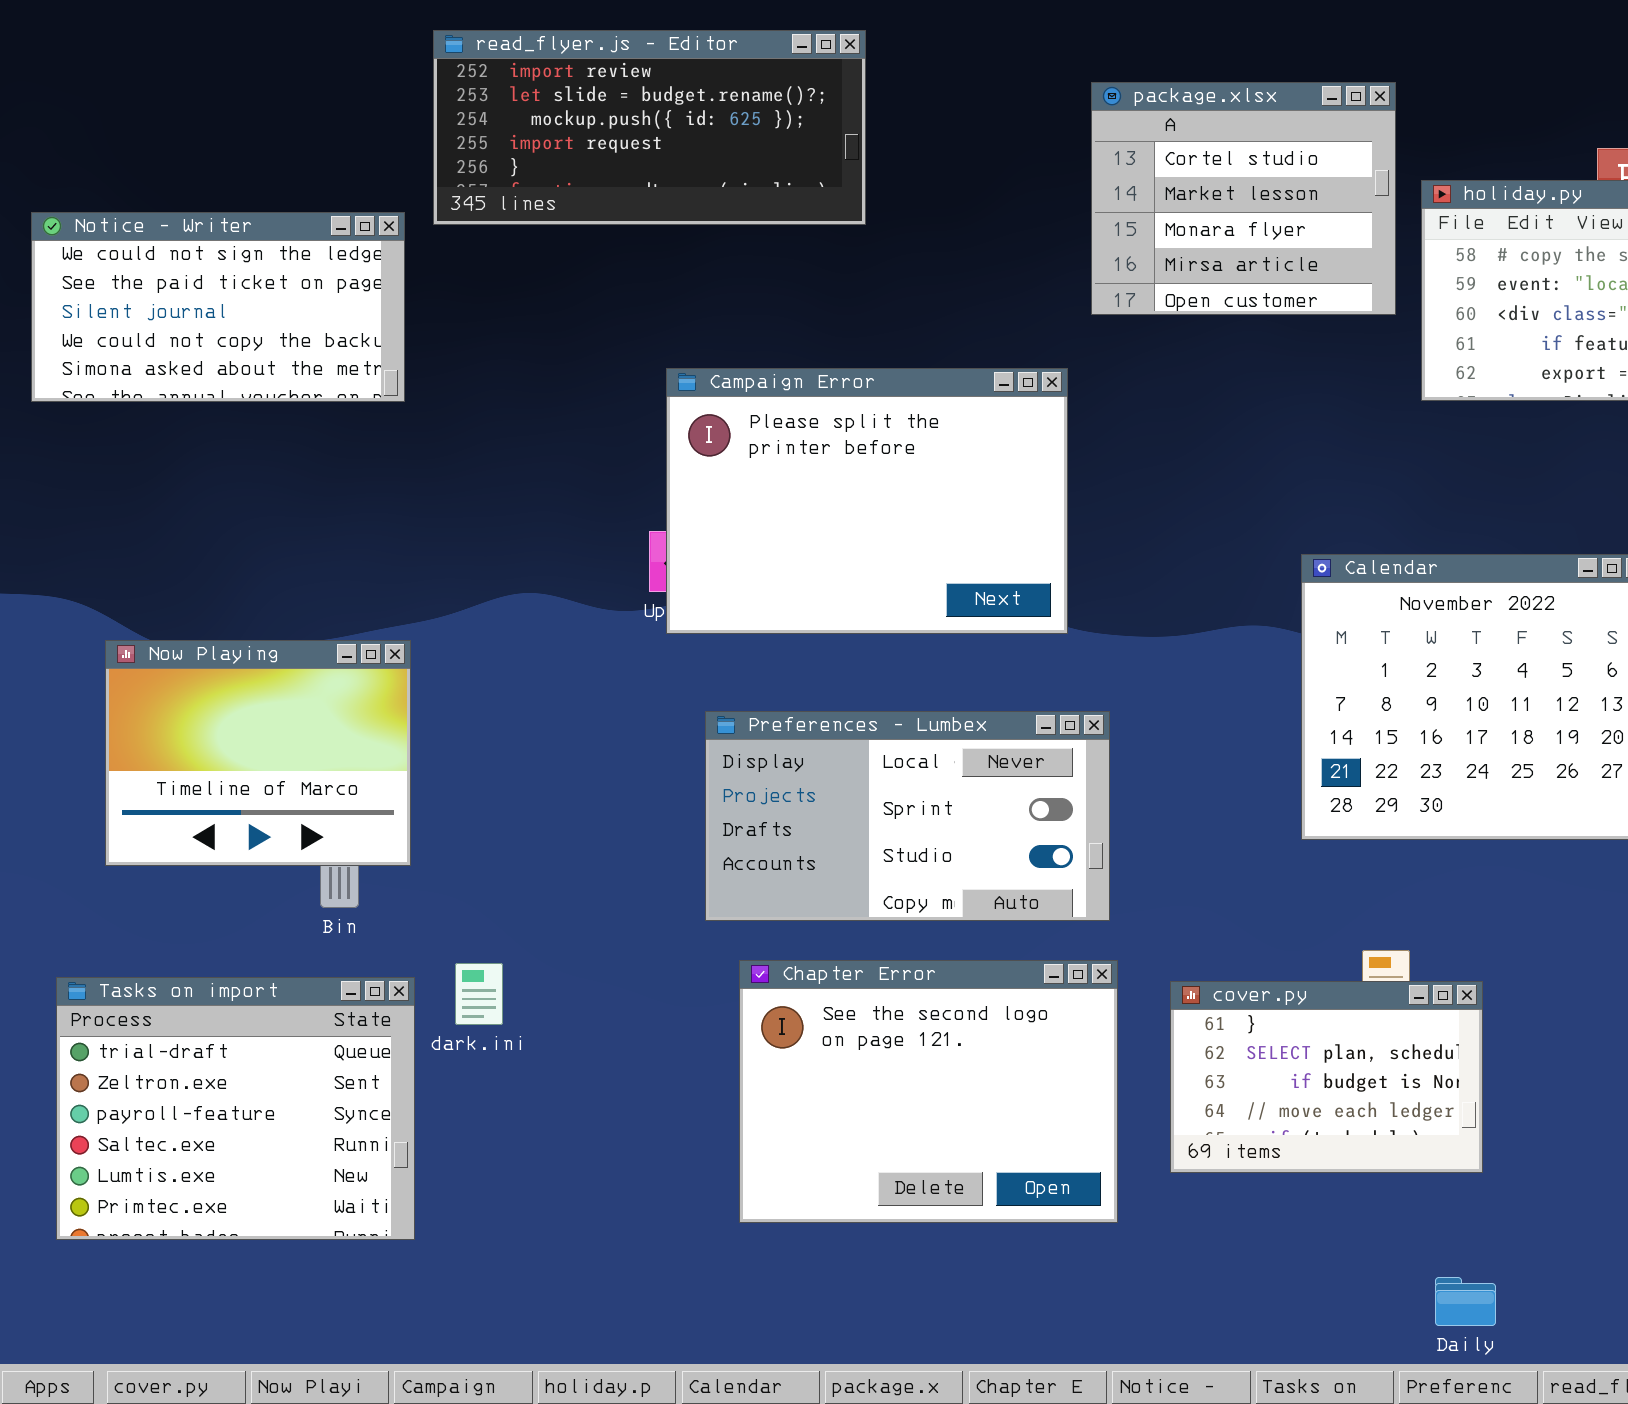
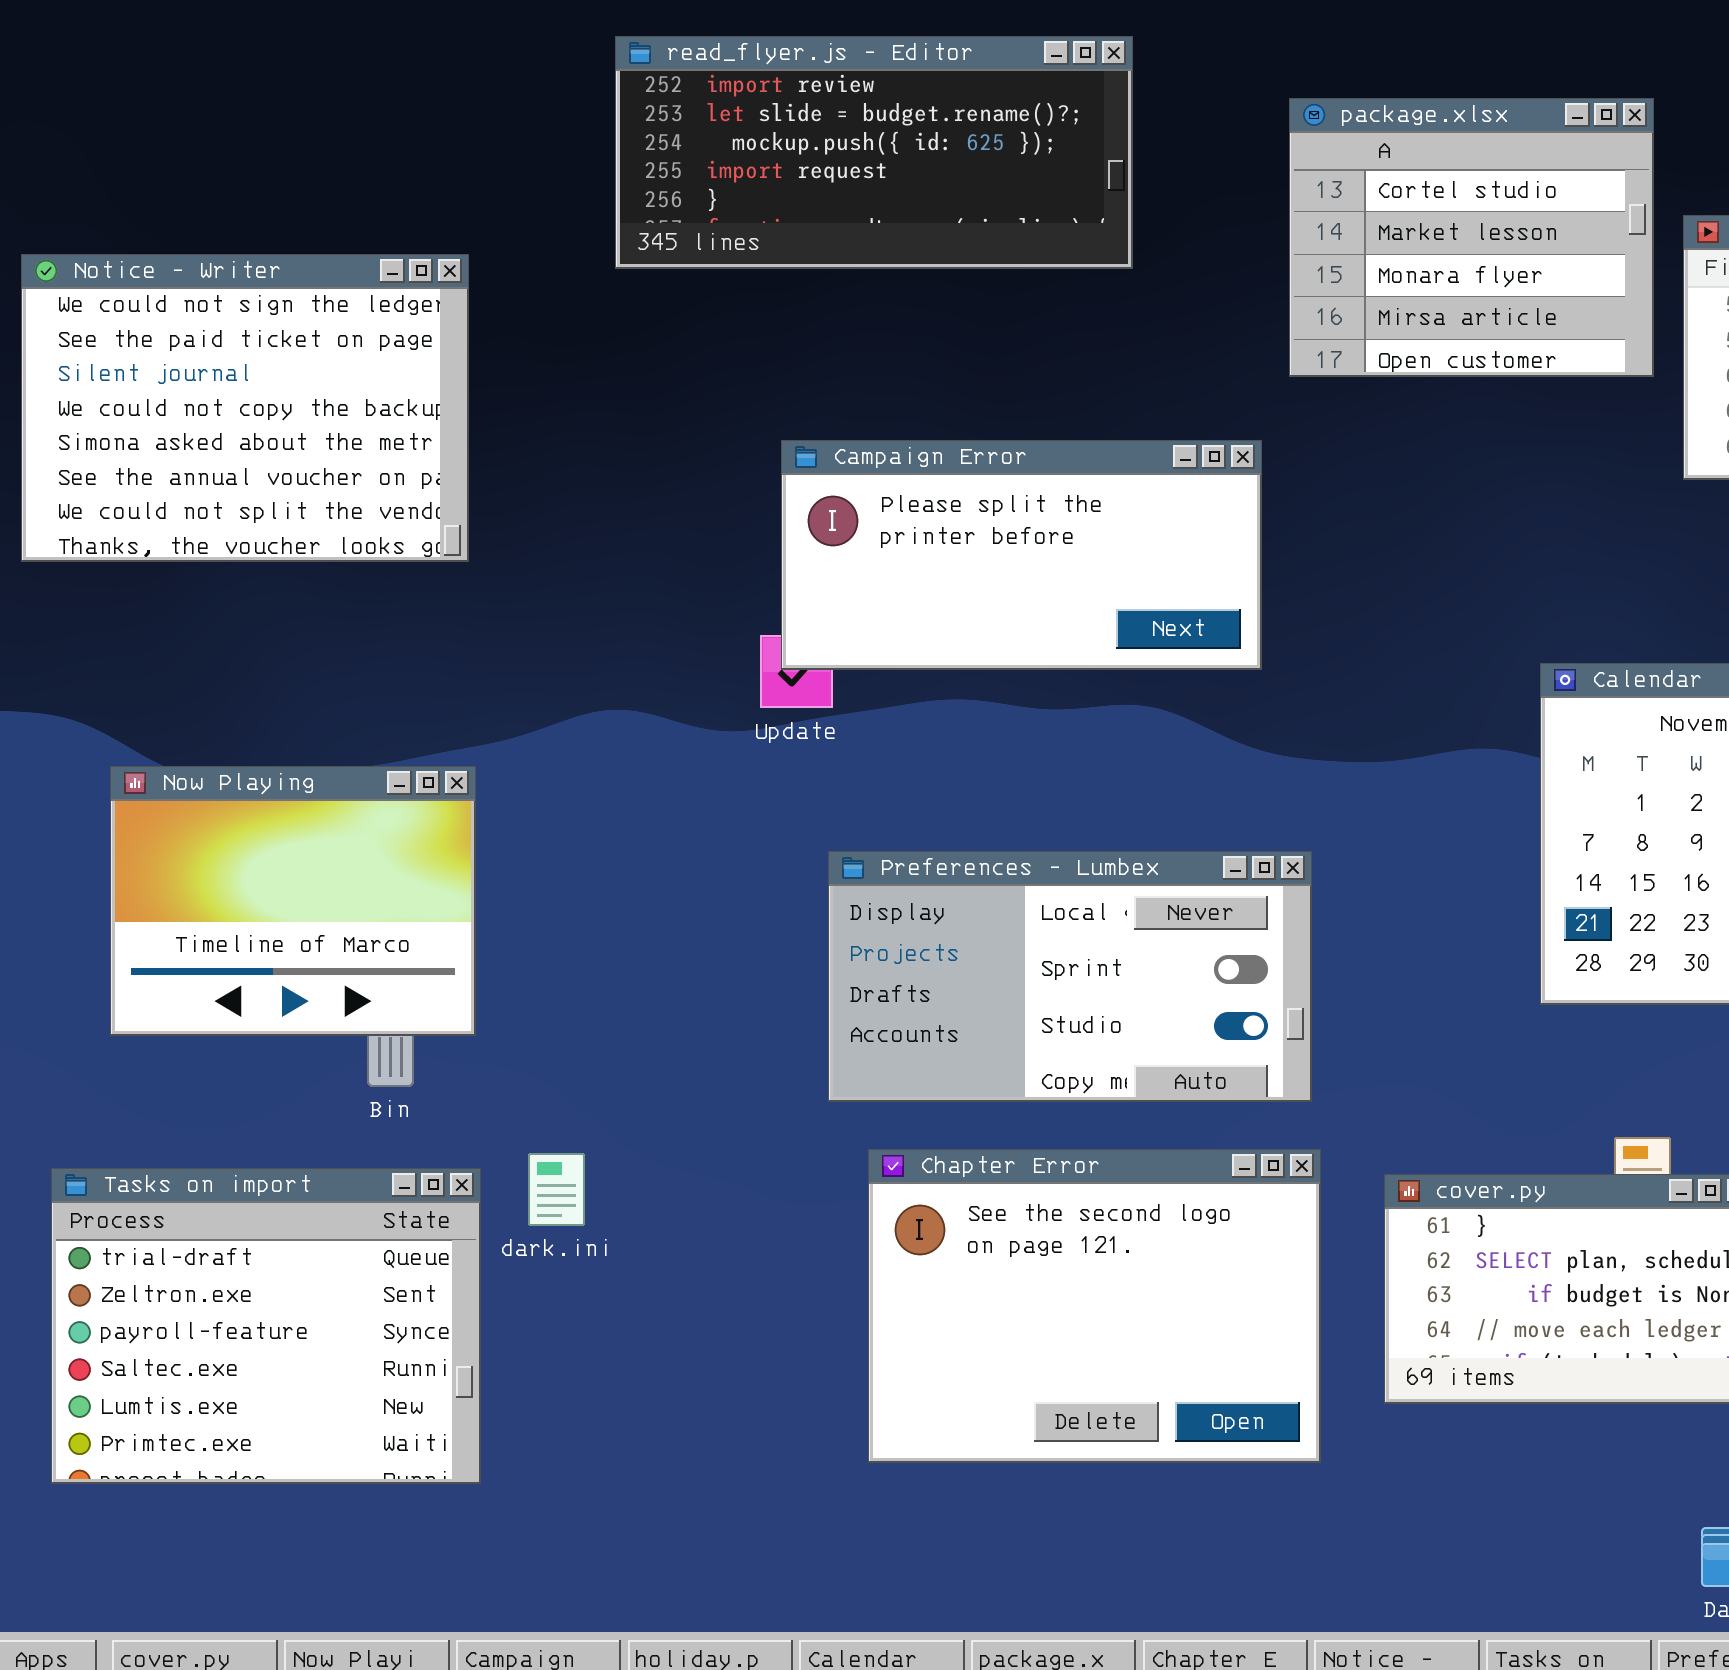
read_flyer.js - Editor: [433,30,866,225] -> [615,36,1133,269], moved
Notice - Writer: [31,212,405,402] -> [21,254,469,562], resized
Campaign Error: [666,368,1068,634] -> [781,440,1262,670], resized

